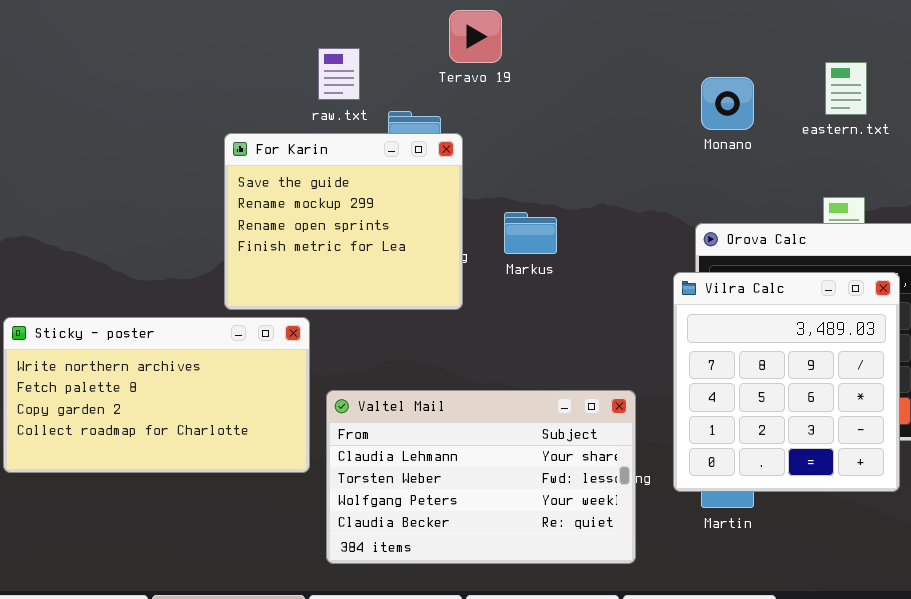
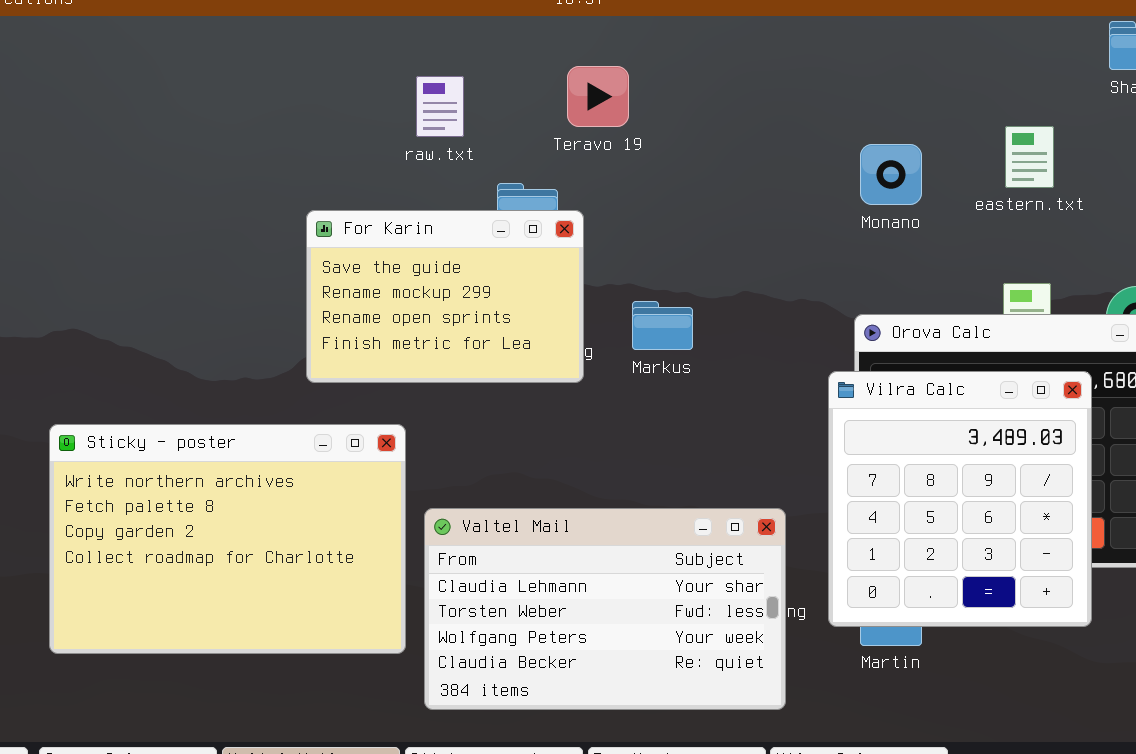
raw.txt: [318,48,360,100] -> [416,76,464,137], moved
For Karin: [224,133,463,310] -> [306,210,584,383], resized
Sticky - poster: [3,317,310,473] -> [49,424,406,654], resized

